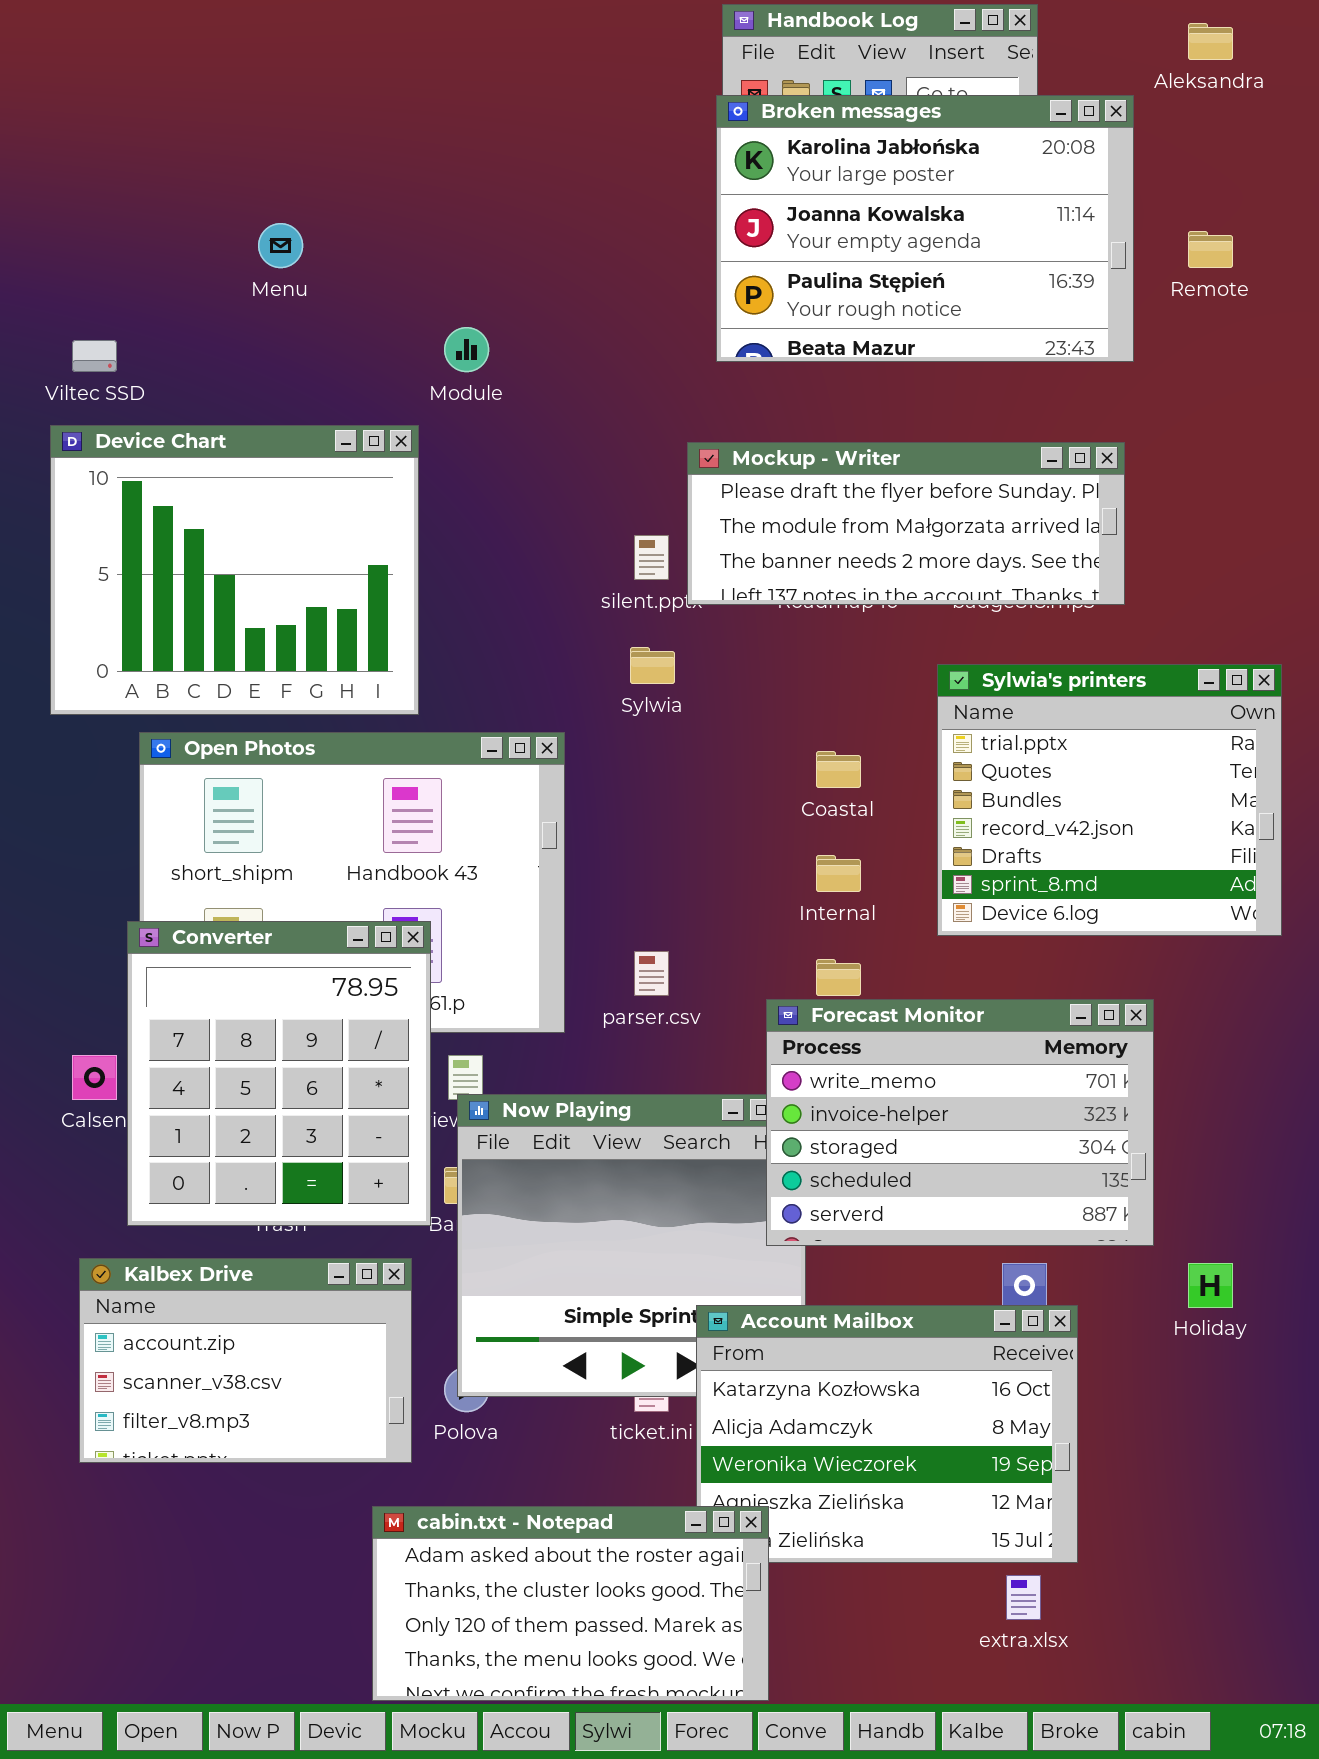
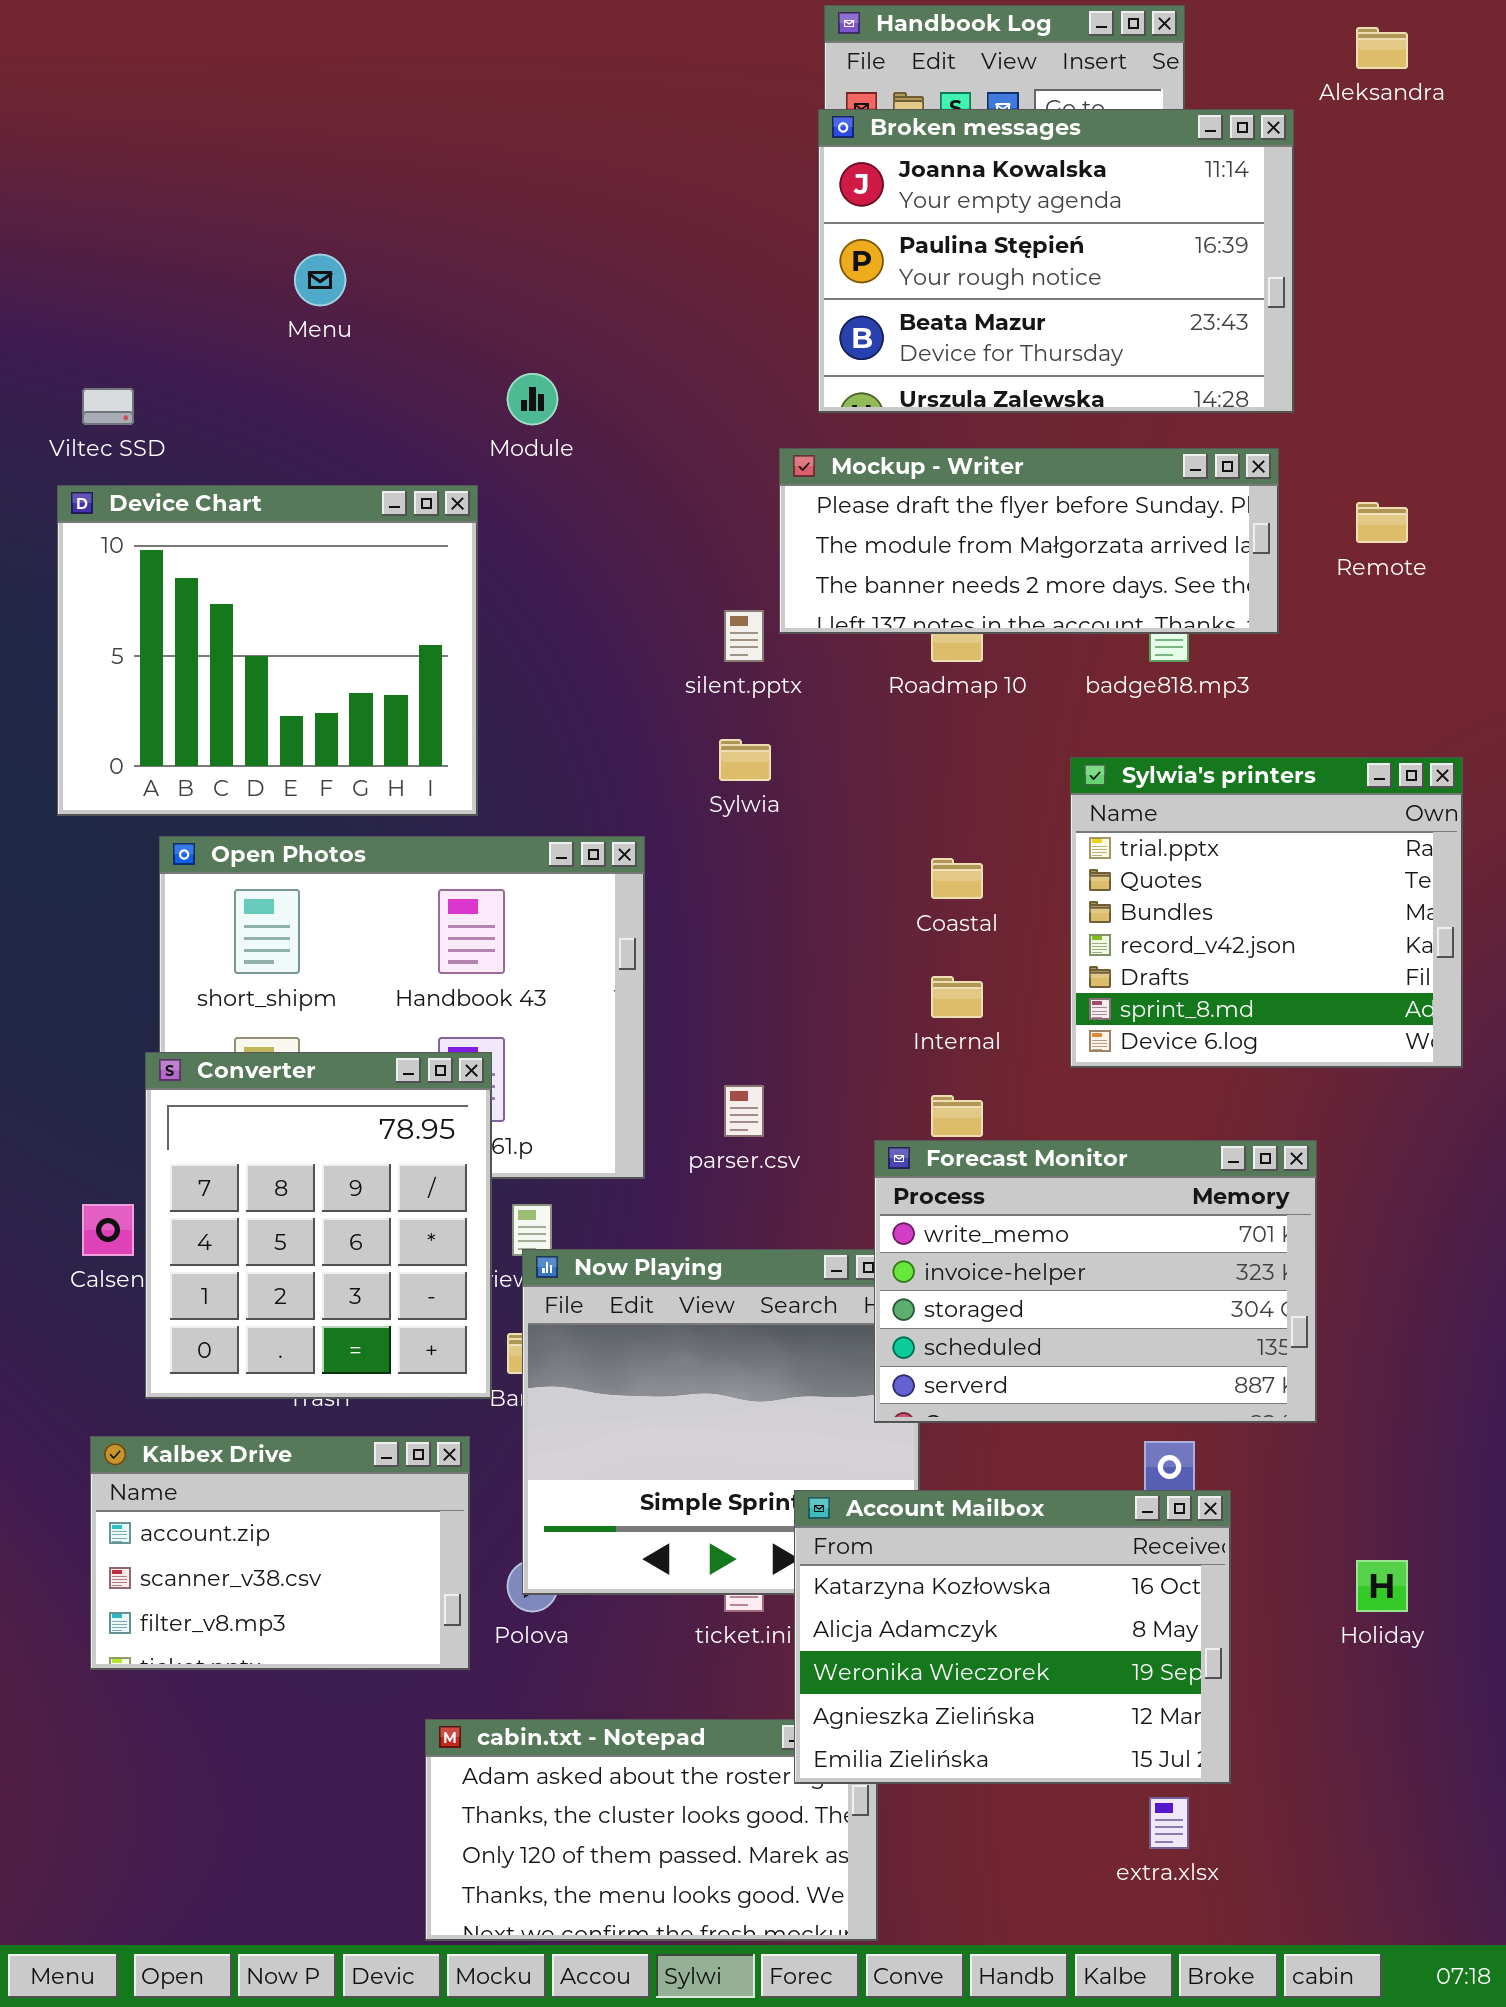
Broken messages: [716,95,1134,362] -> [818,109,1294,413], scrolled down 1 row
Remote: [1188,231,1233,268] -> [1356,502,1408,543], moved
Mockup - Writer: [687,442,1125,605] -> [779,448,1279,634], moved
Holiday: [1188,1263,1233,1308] -> [1356,1560,1408,1612], moved
Account Mailbox: [696,1305,1078,1563] -> [794,1490,1231,1784], raised

